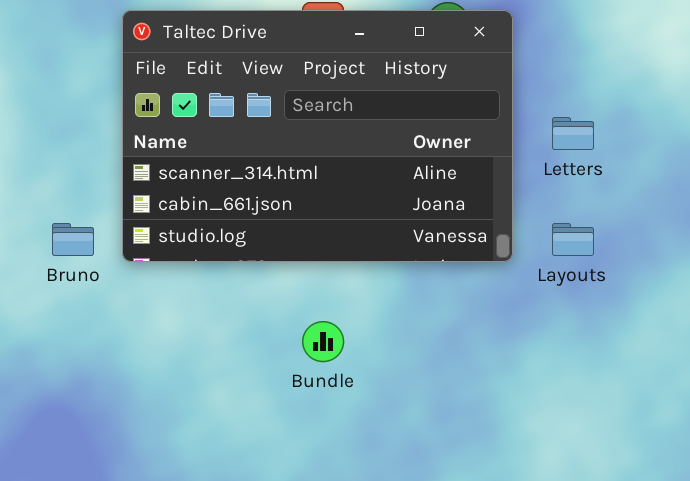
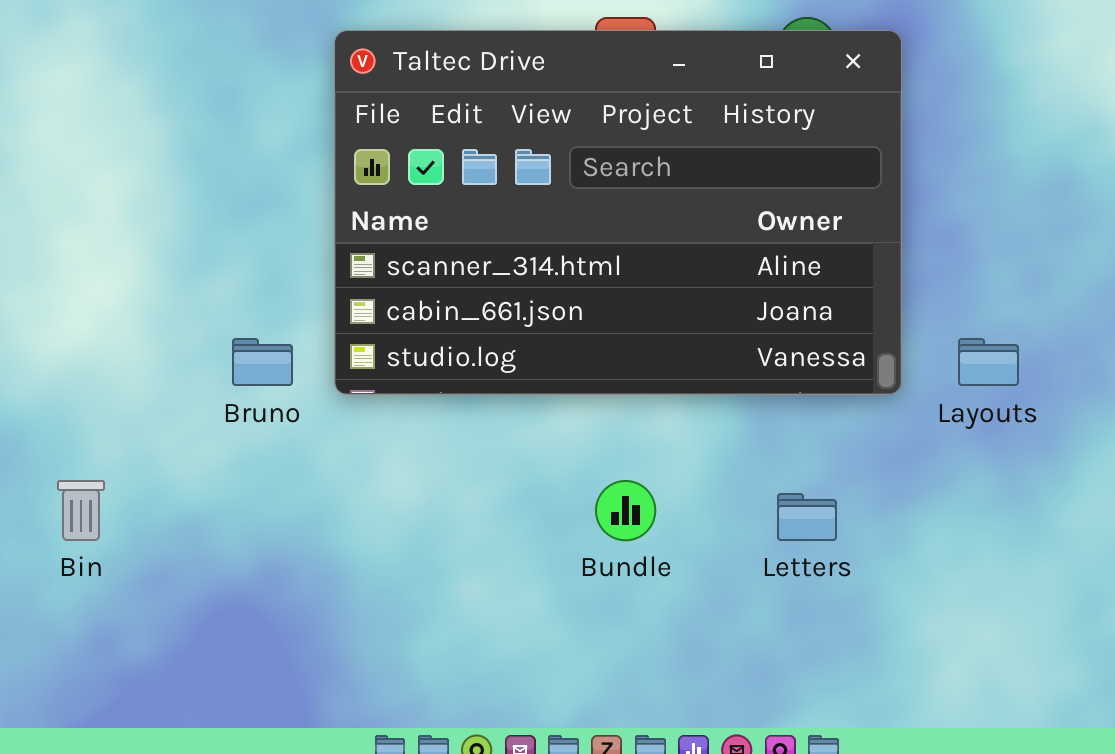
Letters: [552,117,594,150] -> [777,493,837,541], moved

